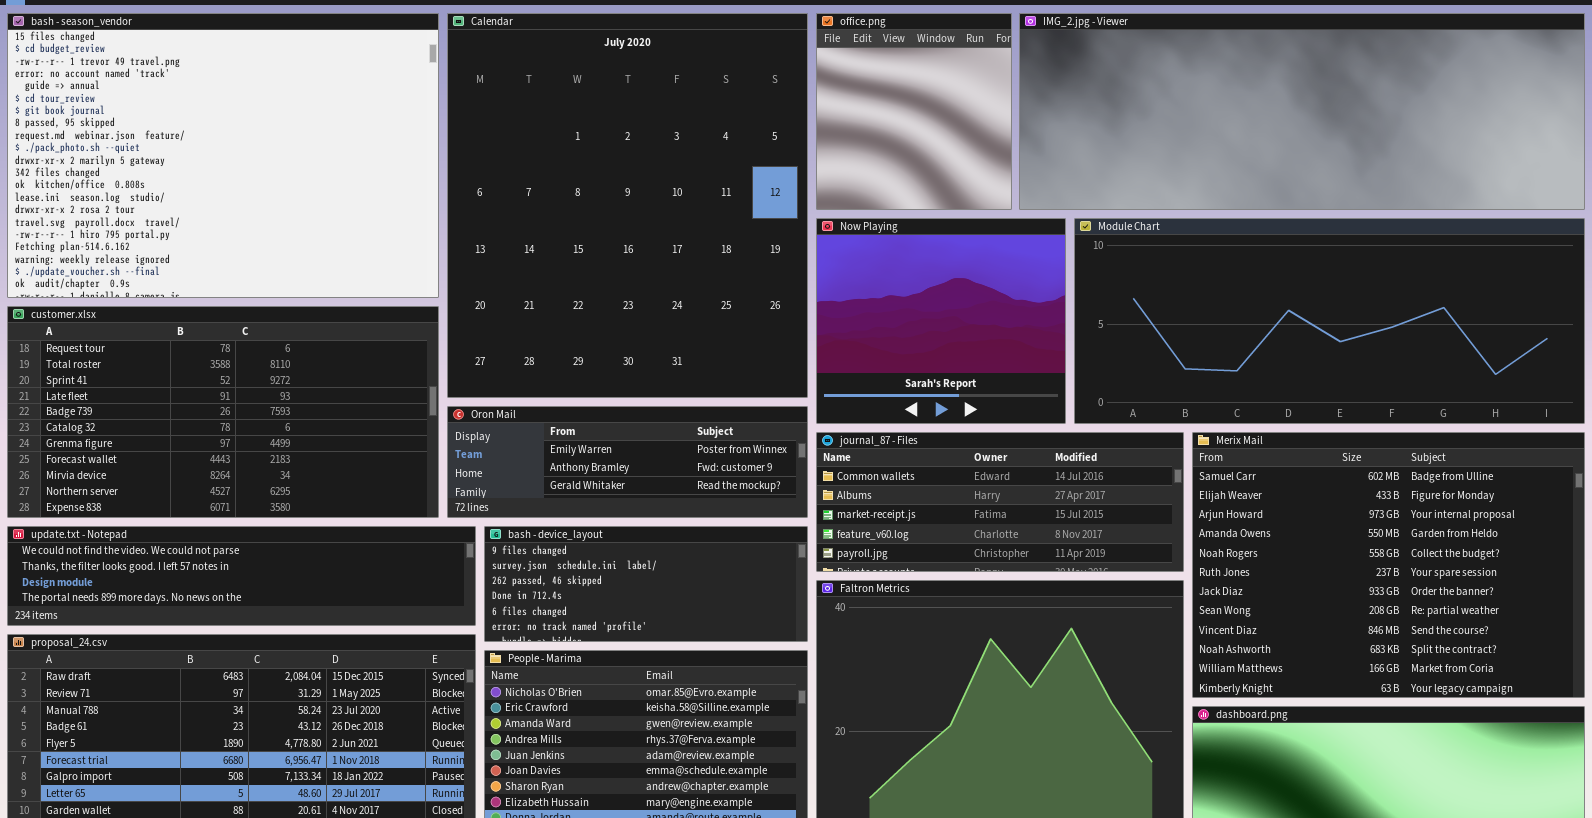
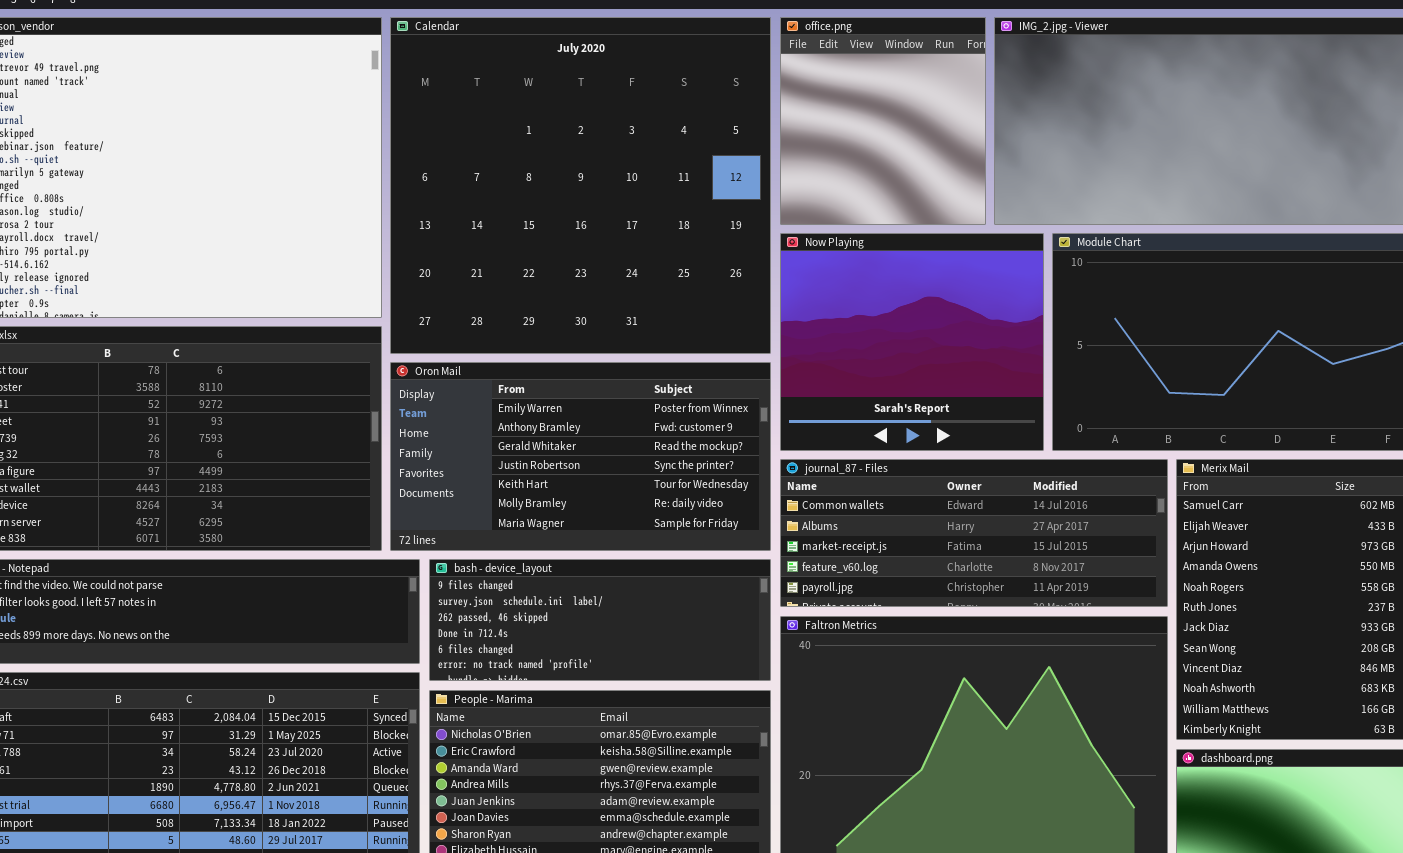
Calendar: [447,13,808,398] -> [390,17,771,354], resized
Oron Mail: [447,406,808,518] -> [390,362,771,551], resized

